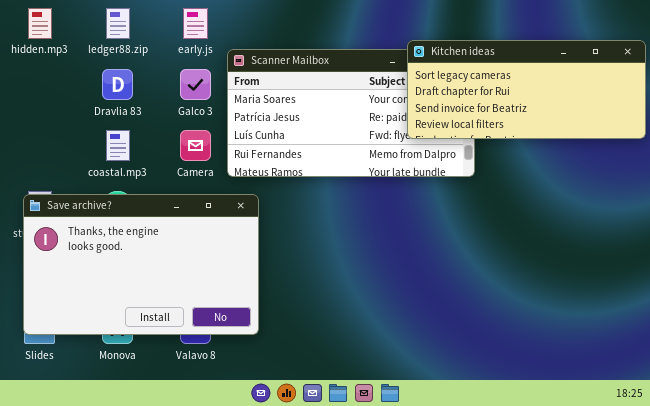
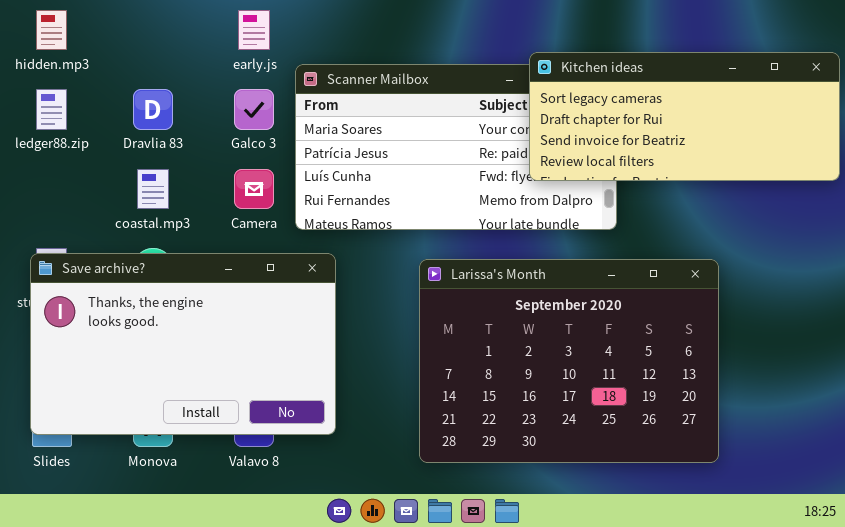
ledger88.zip: [106,8,130,39] -> [36,89,67,130], moved
Larissa's Month: none -> [419,259,719,463], opened

